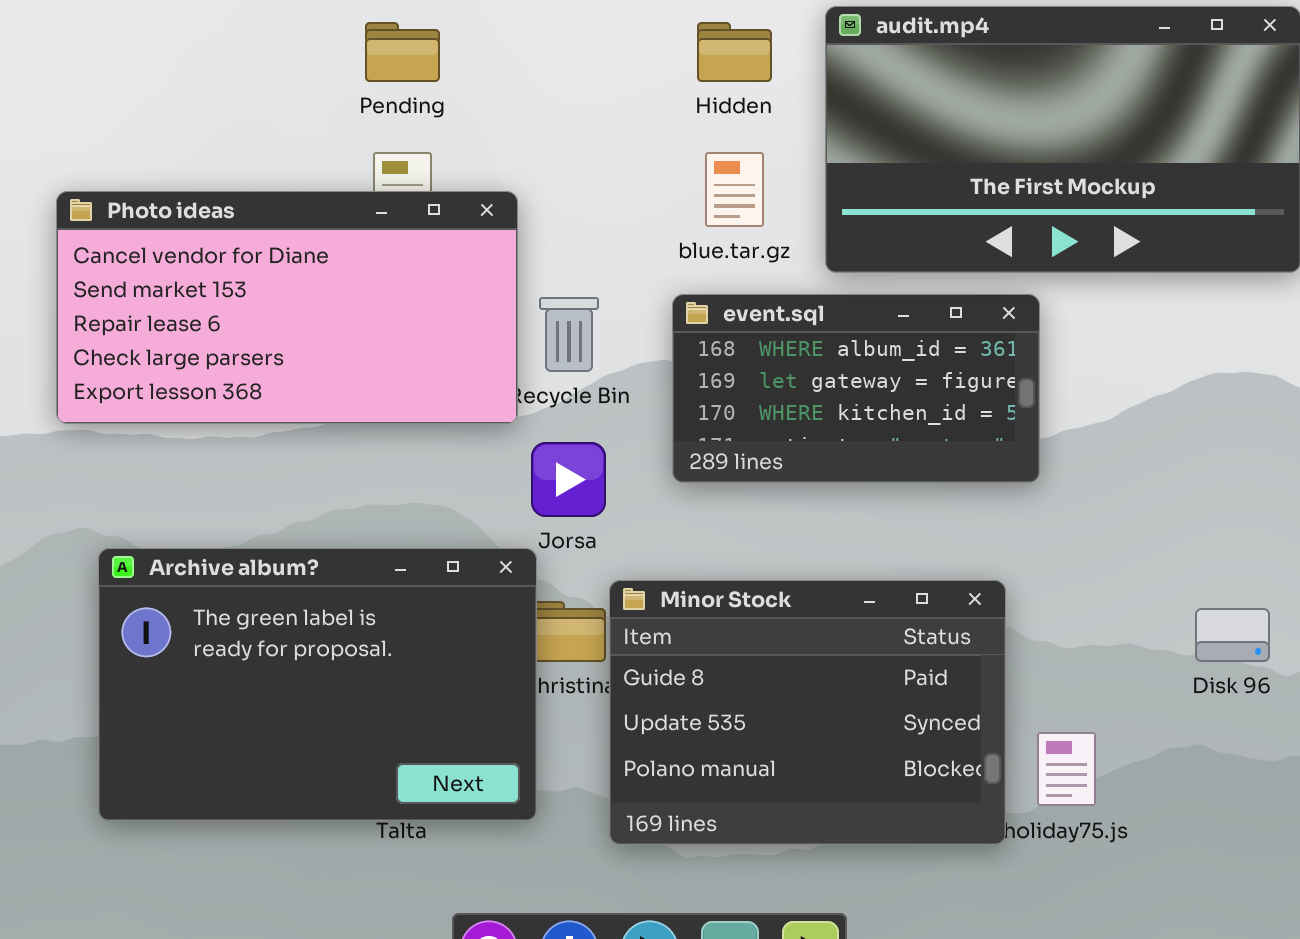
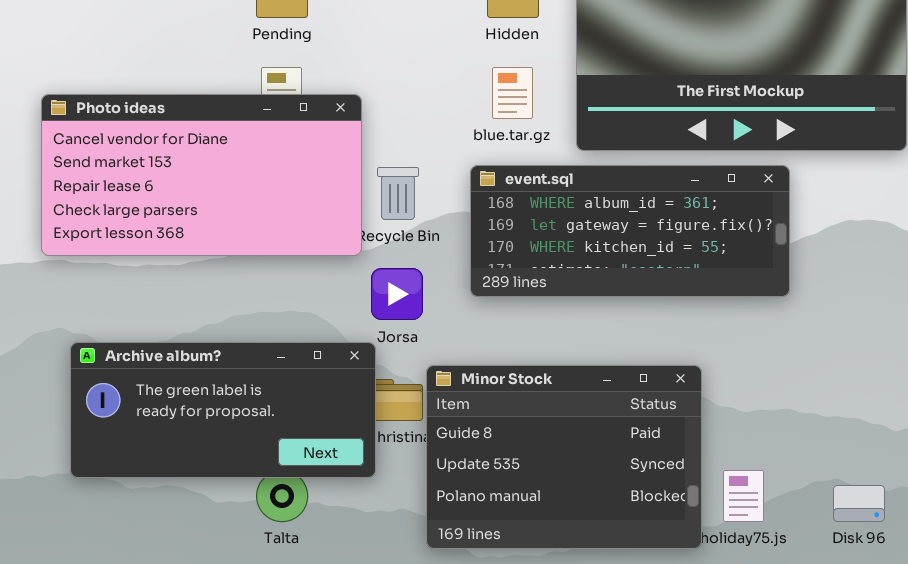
event.sql: [672,294,1040,483] -> [470,165,790,297], resized
Archive album?: [98,548,537,821] -> [70,342,376,478], resized
Disk 96: [1195,608,1270,662] -> [833,485,885,522], moved

